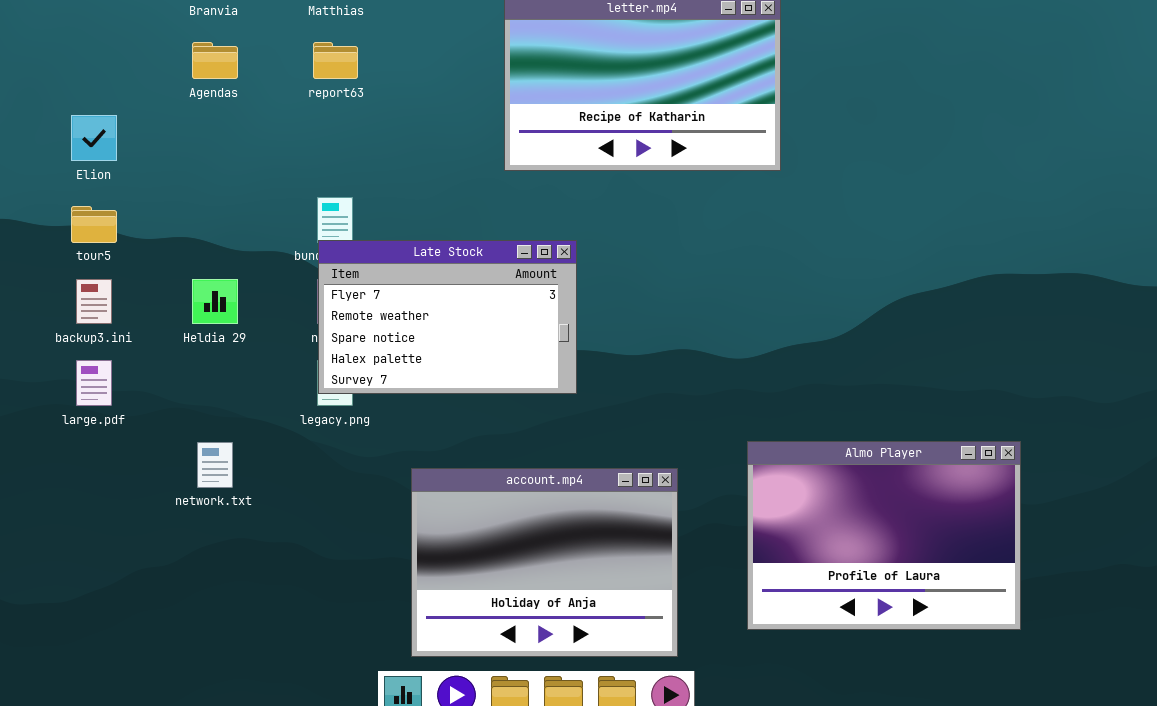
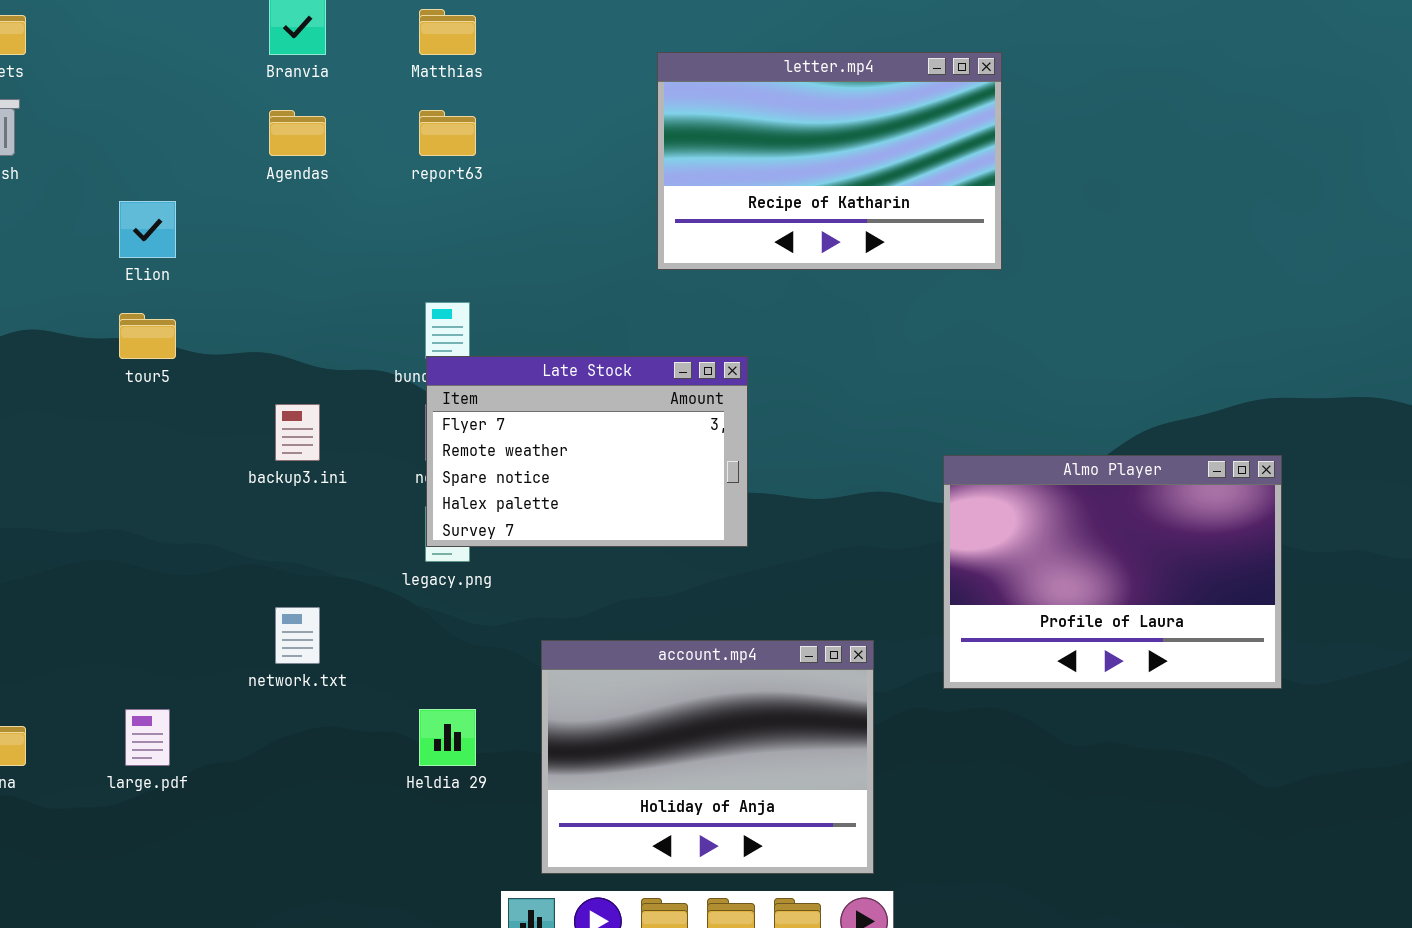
backup3.ini: [76,279,112,324] -> [275,404,320,461], moved
Heldia 29: [192,279,238,324] -> [419,709,476,766], moved
large.pdf: [76,360,112,406] -> [125,709,170,766], moved
Almo Player: [747,441,1021,630] -> [943,455,1282,689], moved

